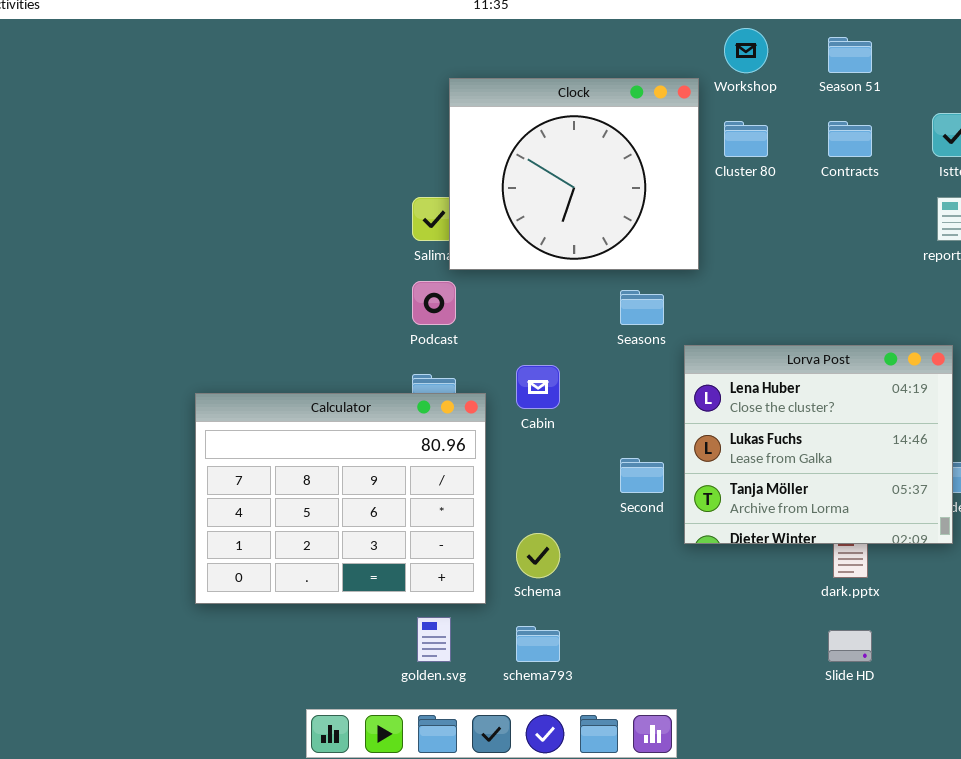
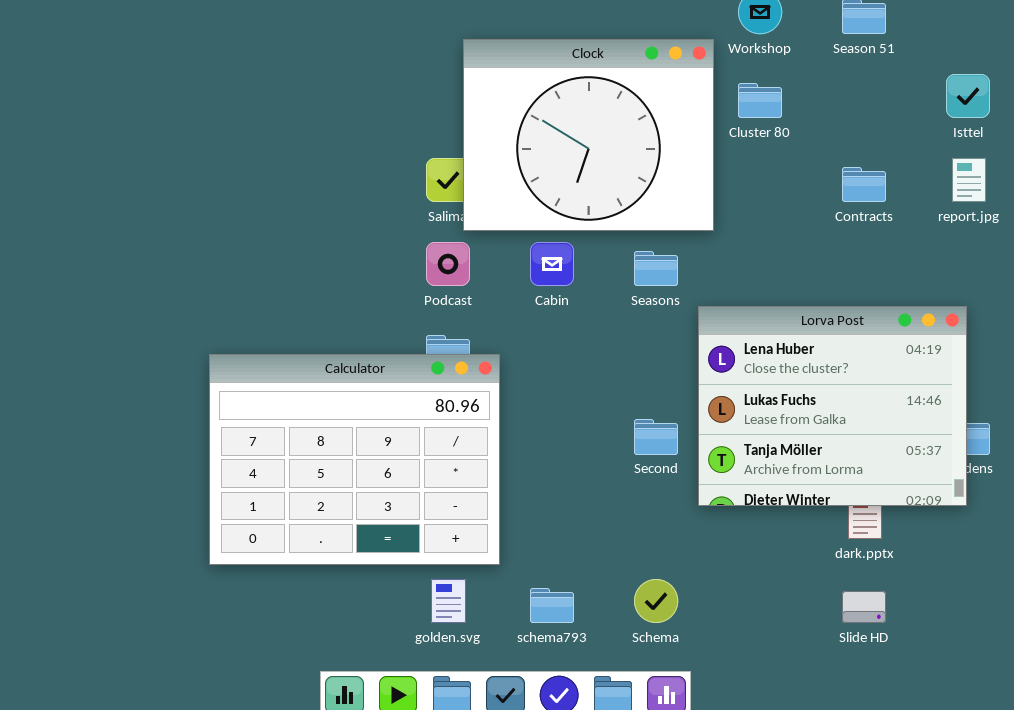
Contracts: [828,121,872,157] -> [842,167,886,202], moved
Cabin: [516,365,560,409] -> [530,242,574,286], moved
Schema: [516,533,560,578] -> [634,579,678,623], moved

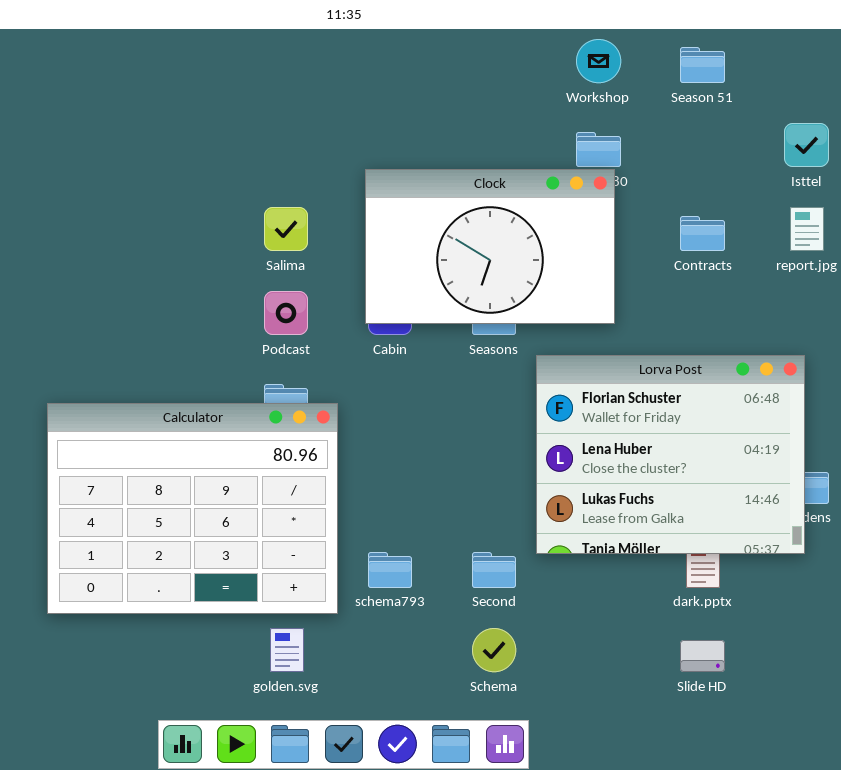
Clock: [463,39,714,231] -> [365,169,615,324], moved, resized
Lorva Post: [698,306,967,506] -> [536,355,805,554], scrolled up 1 row
Second: [634,419,678,455] -> [472,552,516,588], moved
schema793: [530,588,574,623] -> [368,552,412,588], moved

